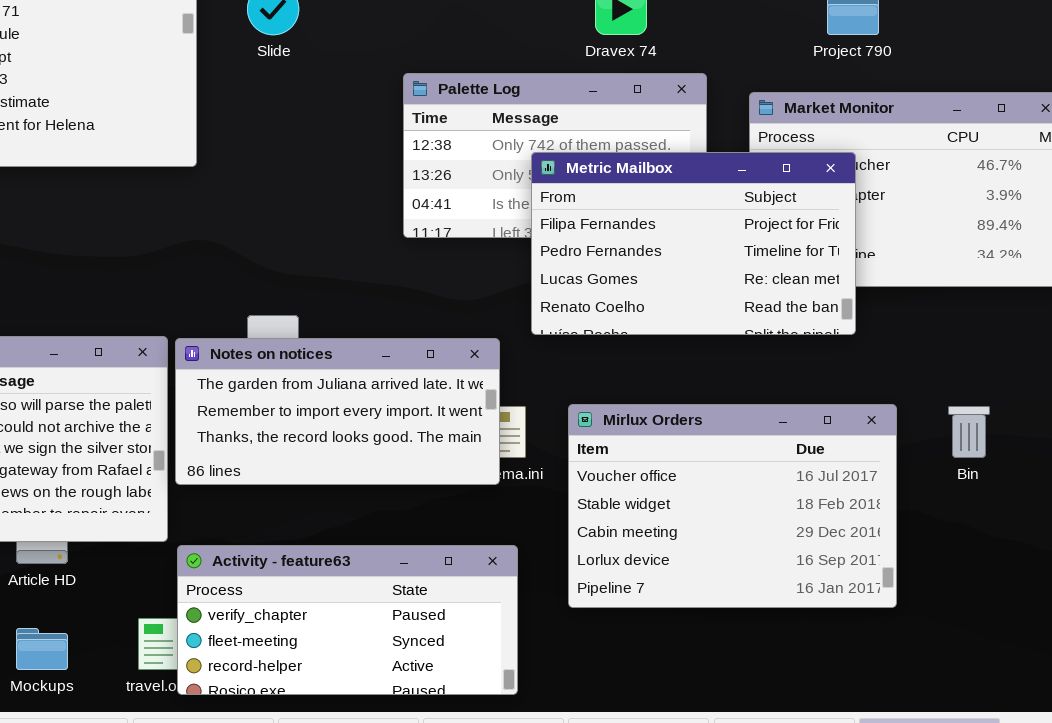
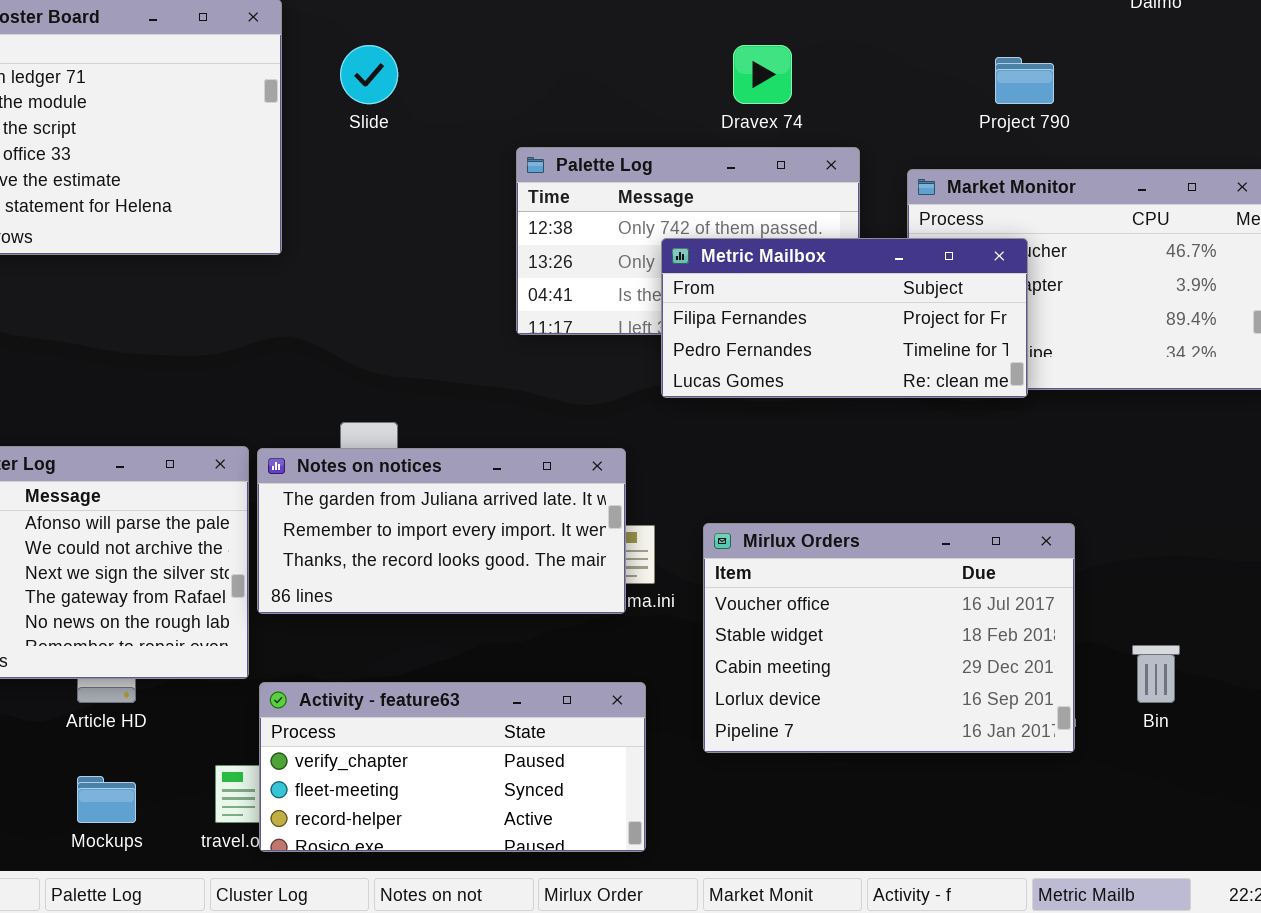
Metric Mailbox: [531,152,856,335] -> [661,238,1028,398], resized
Bin: [948,406,990,458] -> [1132,645,1180,703], moved

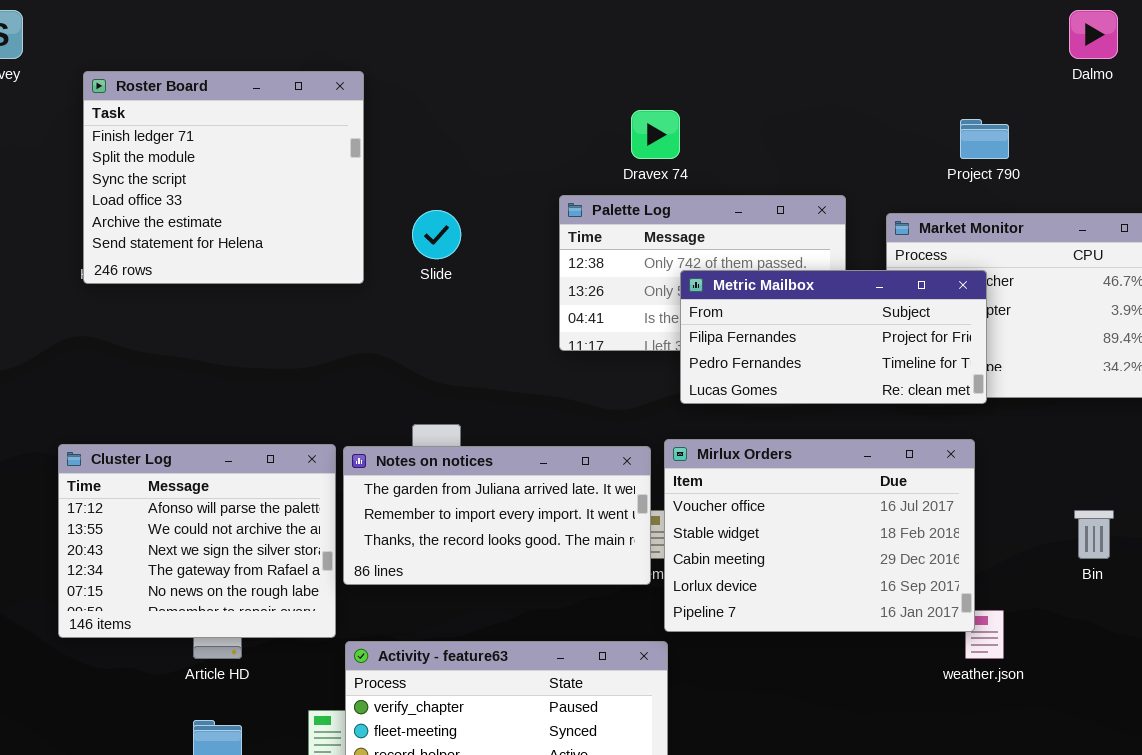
Slide: [340,45,398,104] -> [412,210,461,259], moved
Dravex 74: [733,45,792,104] -> [631,110,680,159], moved
Mirlux Orders: [703,523,1075,753] -> [664,439,975,632], moved
Bin: [1132,645,1180,703] -> [1074,510,1114,559], moved

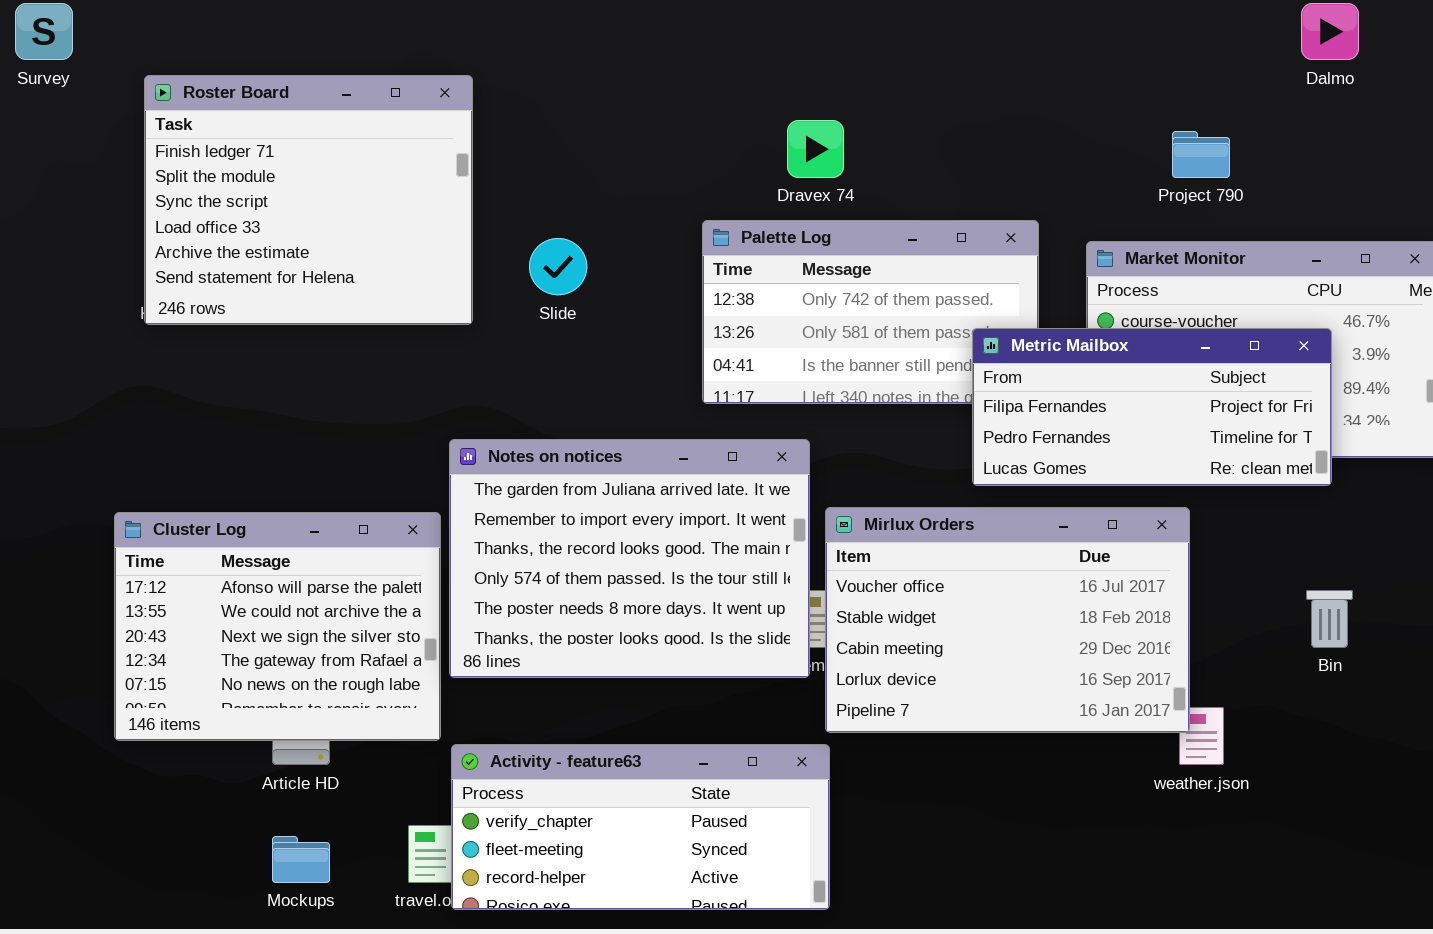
Metric Mailbox: [680,270,987,404] -> [972,328,1332,486], moved
Notes on notices: [343,446,651,585] -> [449,439,810,678], resized

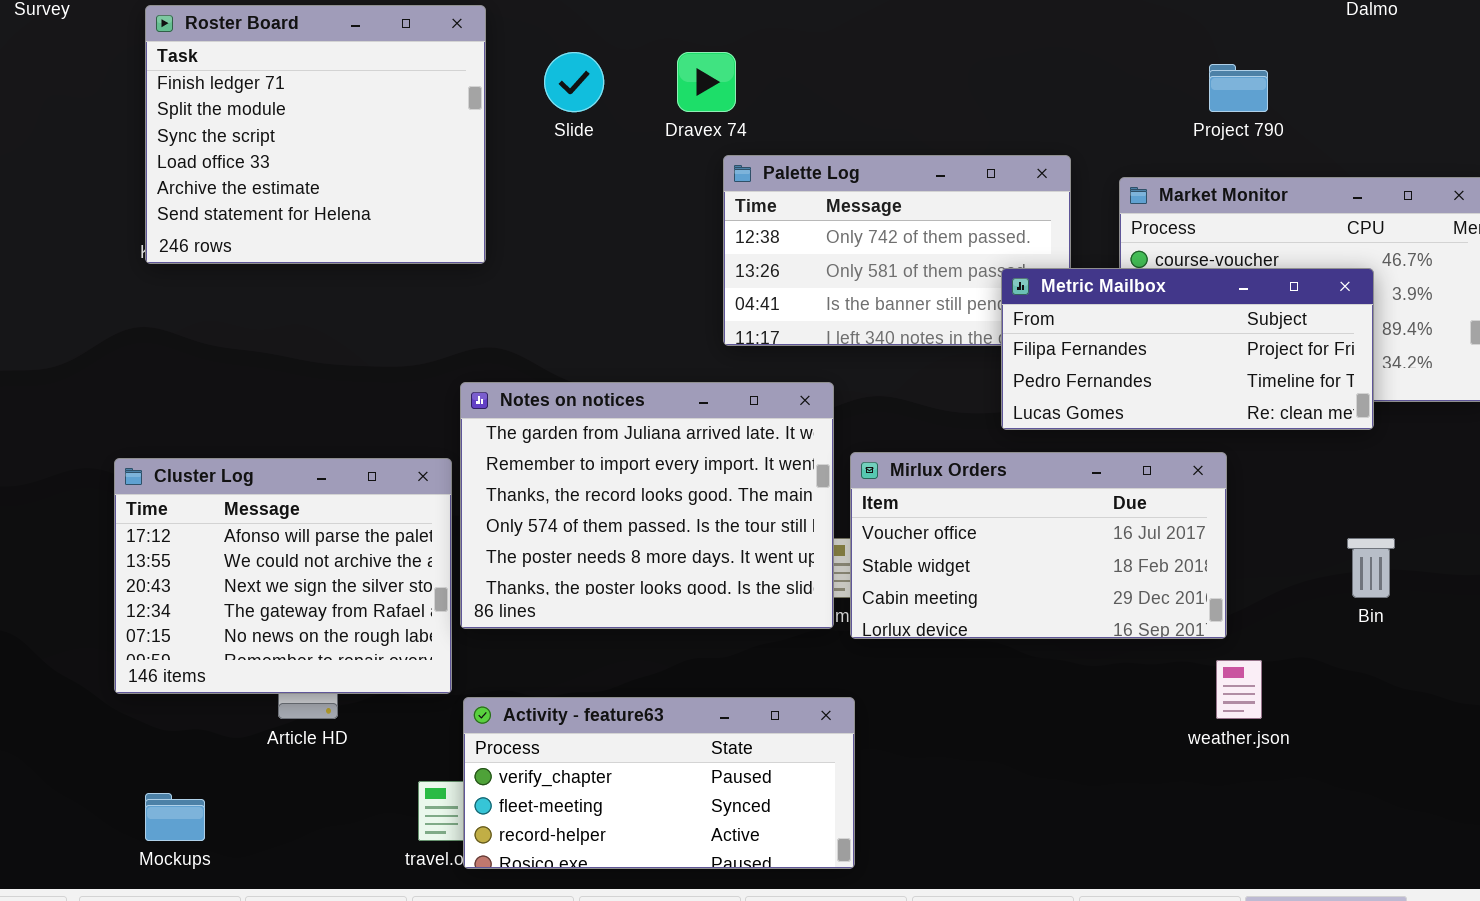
Dravex 74: [787,120,844,178] -> [677,52,736,112], moved
Slide: [529,238,587,295] -> [544,52,604,112], moved
Mirlux Orders: [825,507,1190,733] -> [850,452,1227,639], resized
Mockups: [272,836,330,883] -> [145,793,205,841], moved

